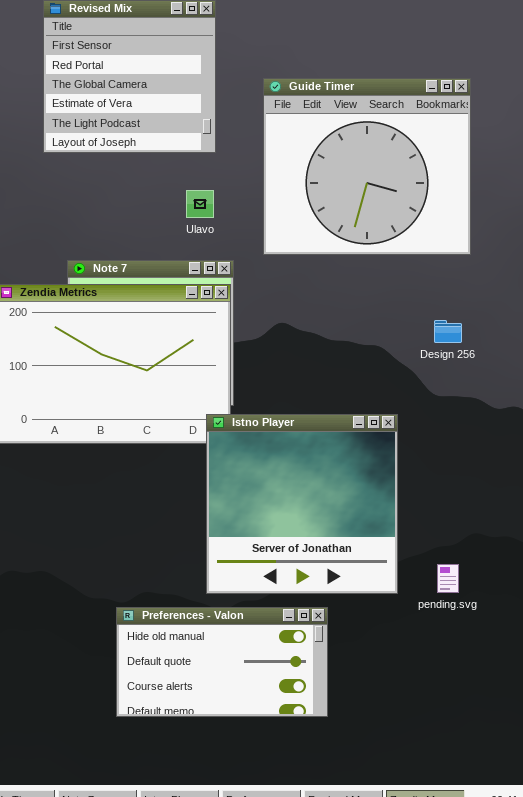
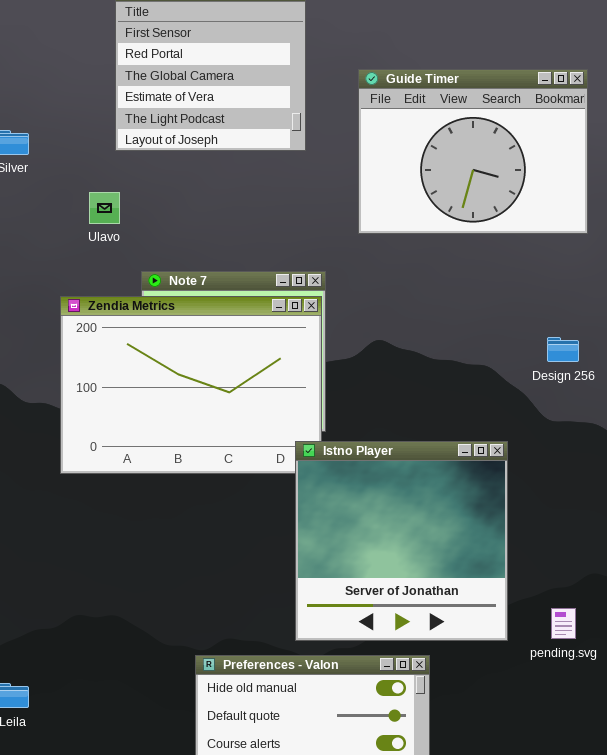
Guide Timer: [263,78,471,255] -> [358,69,588,234], resized
Ulavo: [186,190,214,218] -> [89,192,120,224], moved

